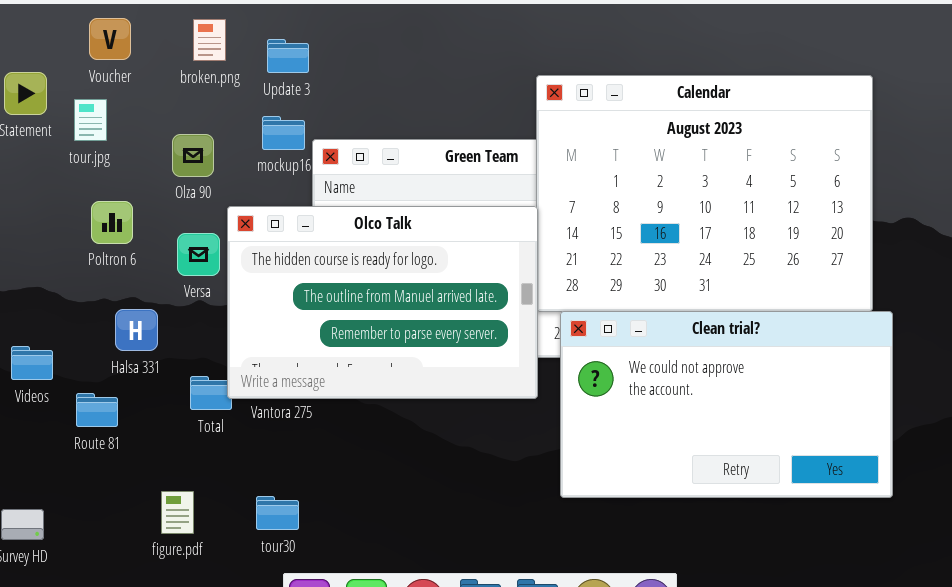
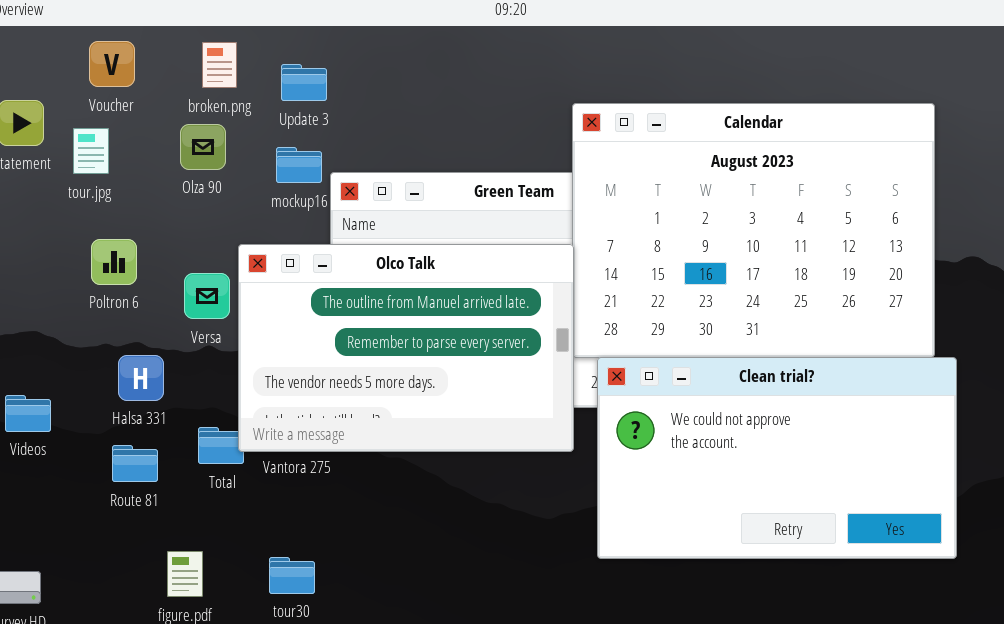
Olza 90: [172,134,214,177] -> [180,124,226,170], moved
Olco Talk: [227,206,538,399] -> [238,244,574,452], scrolled down 1 row
Route 81: [76,393,118,427] -> [112,445,158,482], moved

